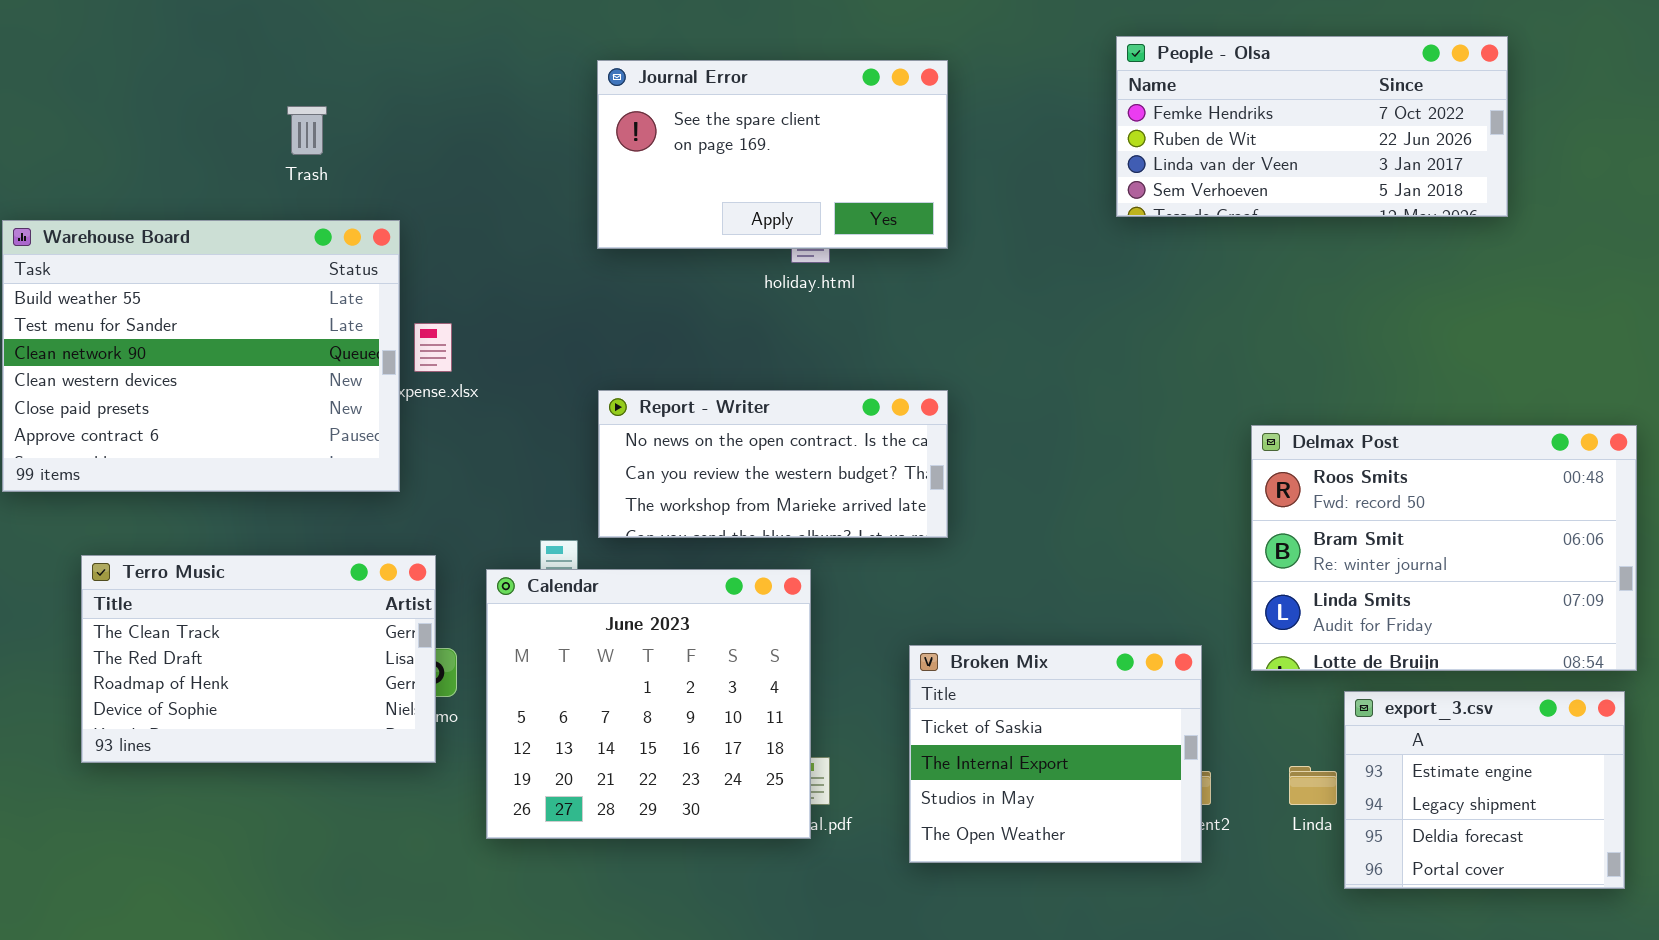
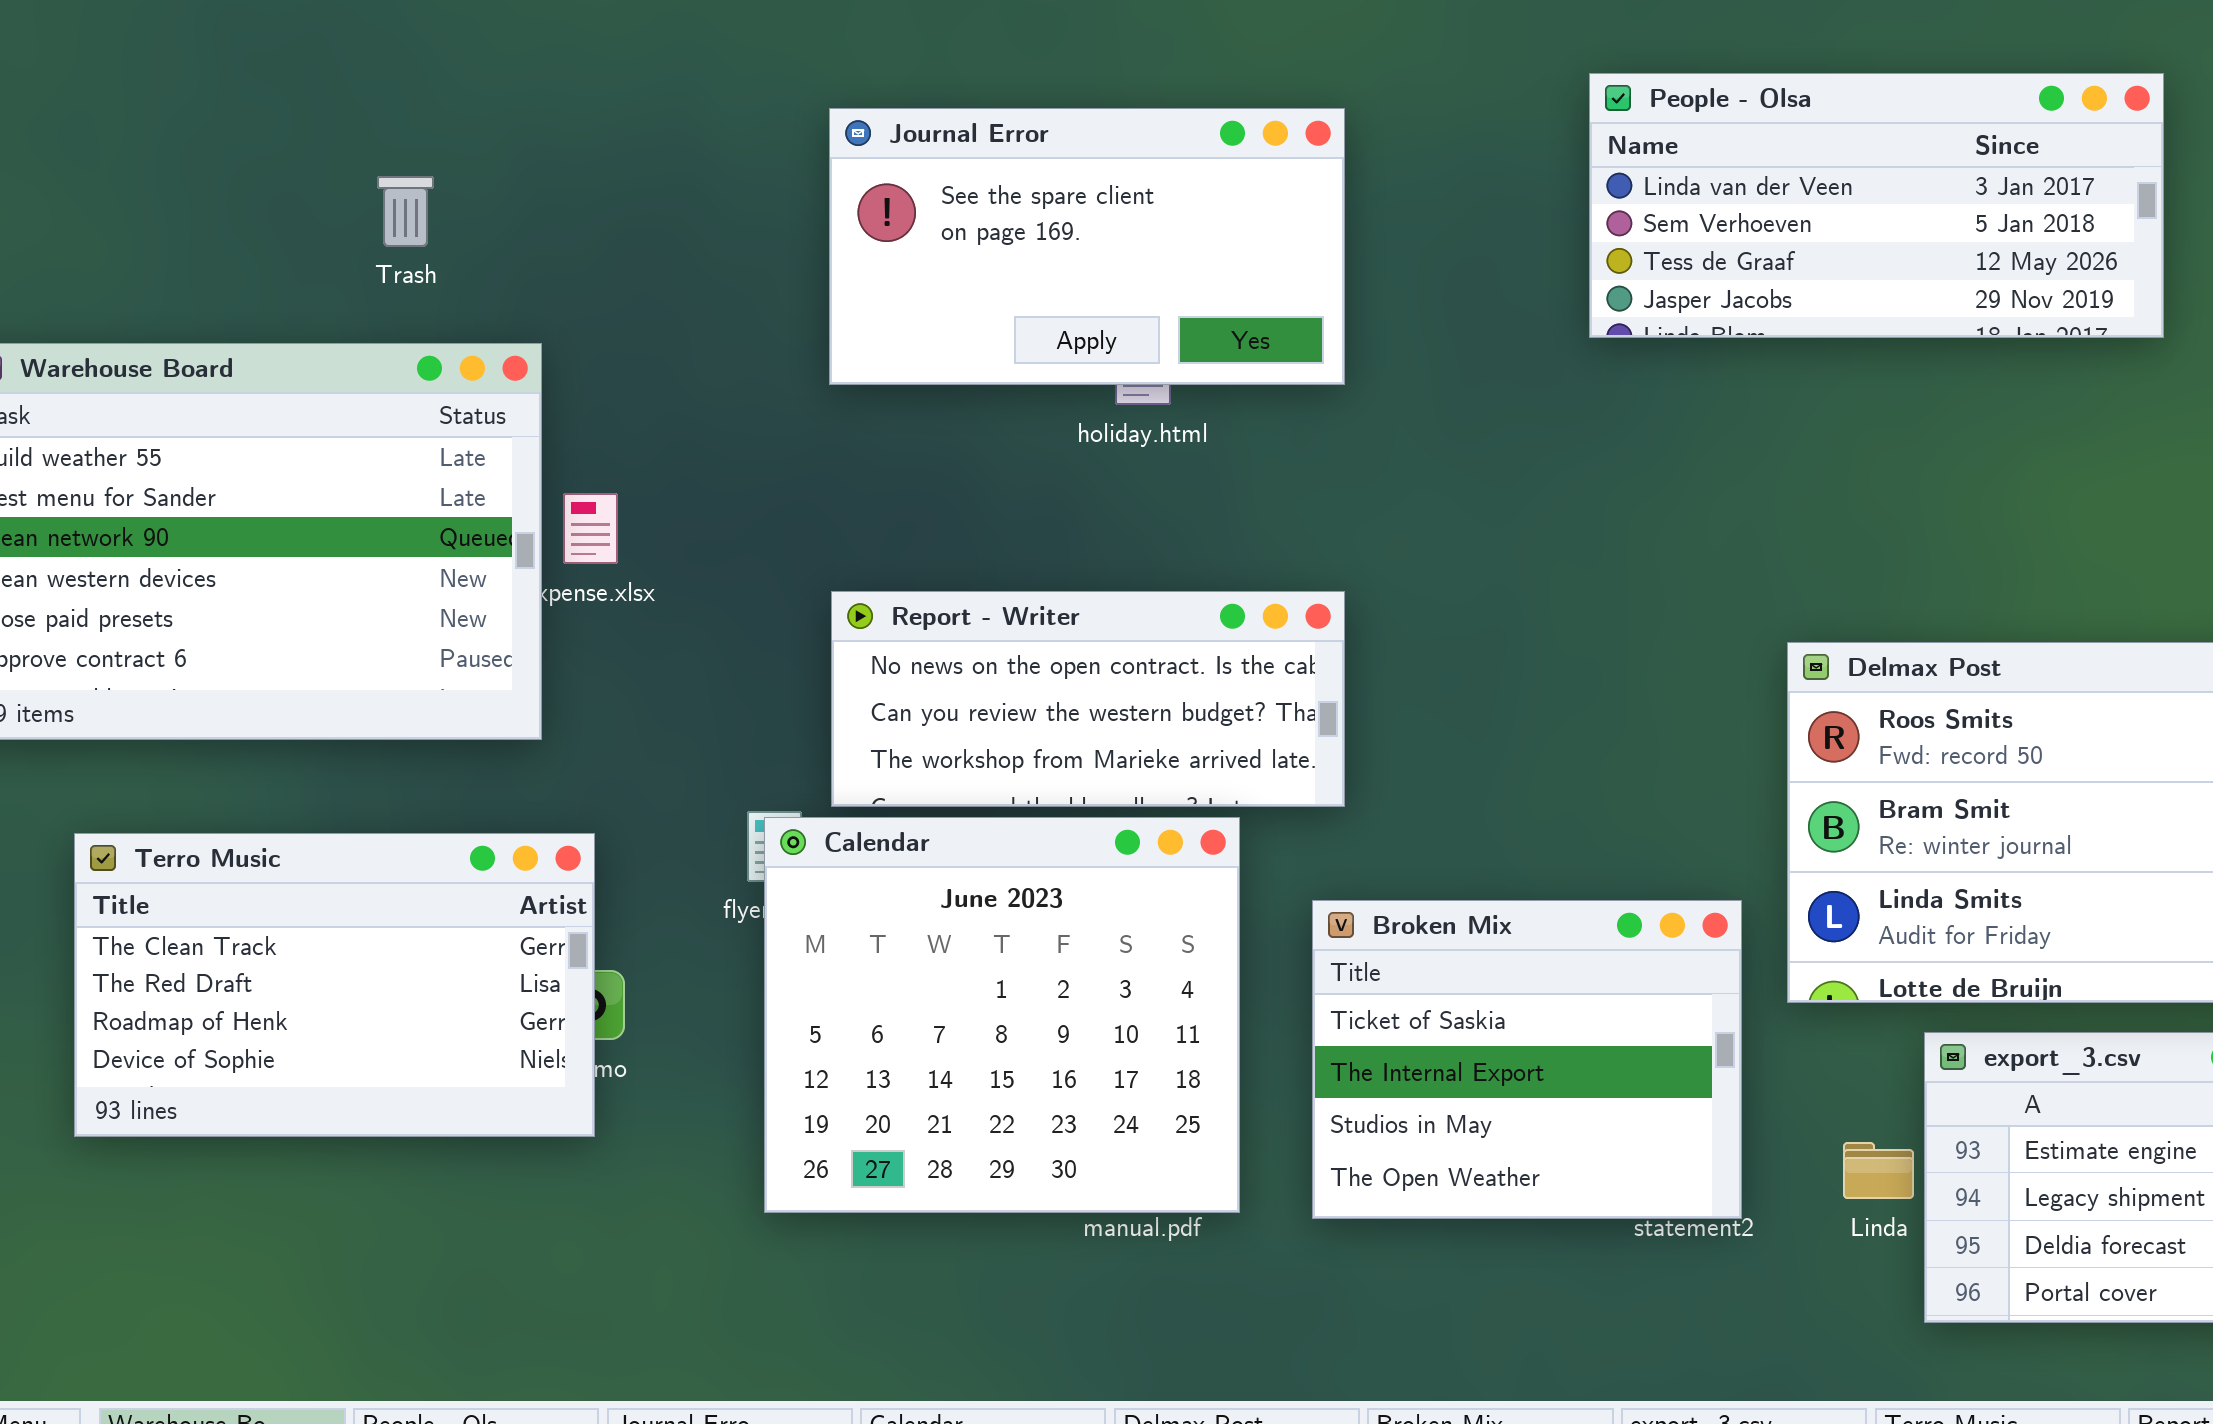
People - Olsa: [1116,36,1508,217] -> [1589,73,2164,338], scrolled down 2 rows
Calendar: [486,569,811,839] -> [764,817,1240,1213], moved
Broken Mix: [909,645,1202,863] -> [1312,900,1742,1219], moved

